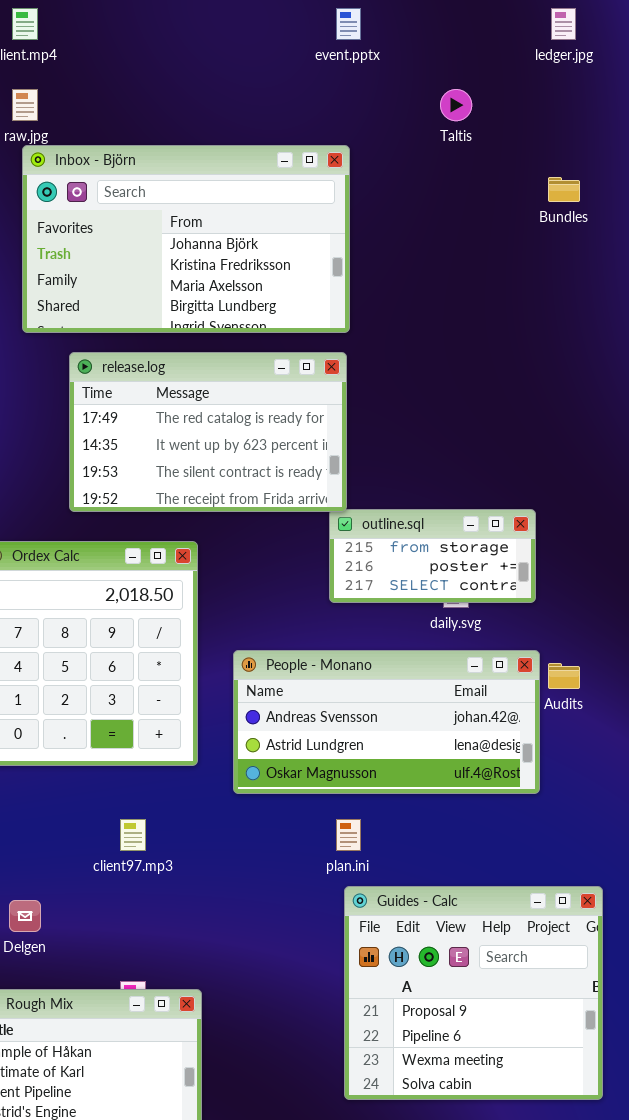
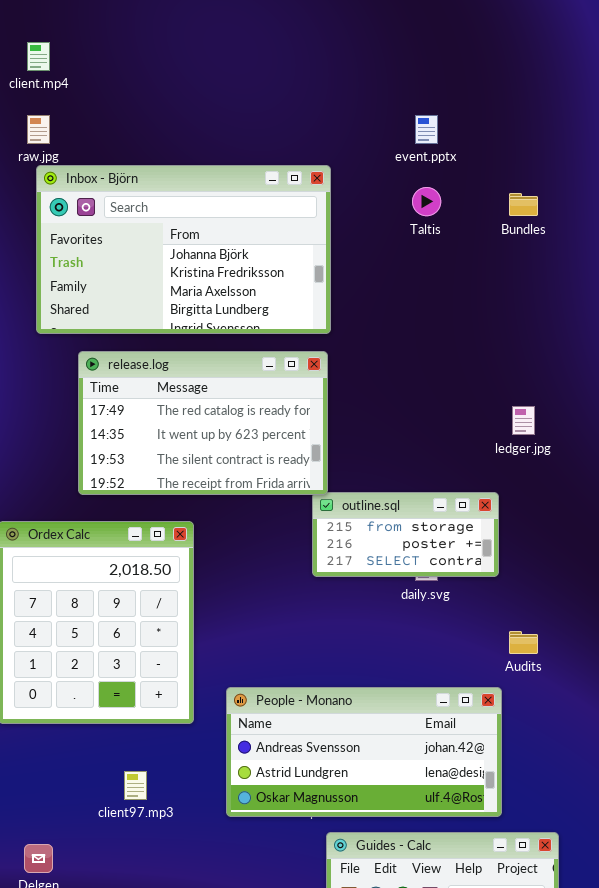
event.pptx: [336,8,361,40] -> [415,115,438,144], moved
ledger.jpg: [551,8,576,40] -> [512,406,535,435], moved
Taltis: [440,89,472,121] -> [412,187,441,216], moved
People - Monano: [233,650,540,794] -> [226,687,502,817], moved

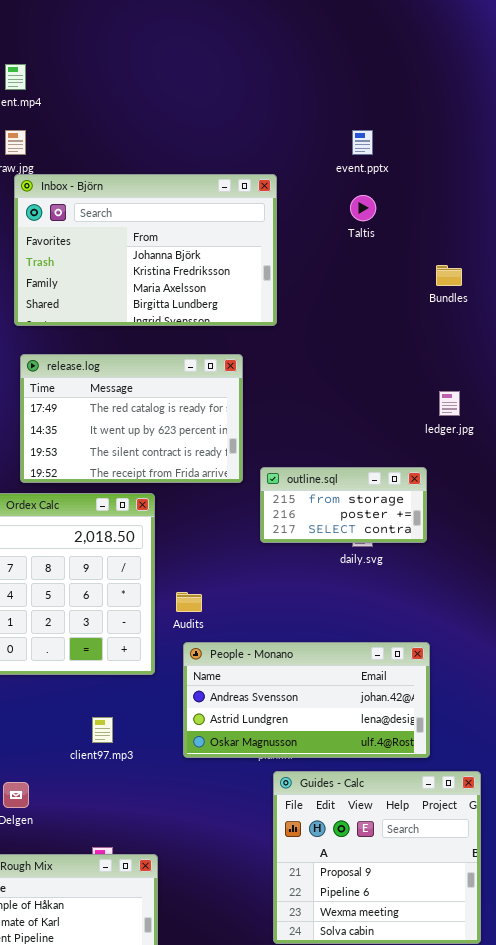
Bundles: [509,193,538,216] -> [436,265,462,286], moved
release.log: [78,351,328,495] -> [20,354,243,483], moved
Audits: [509,631,538,654] -> [176,592,202,612], moved

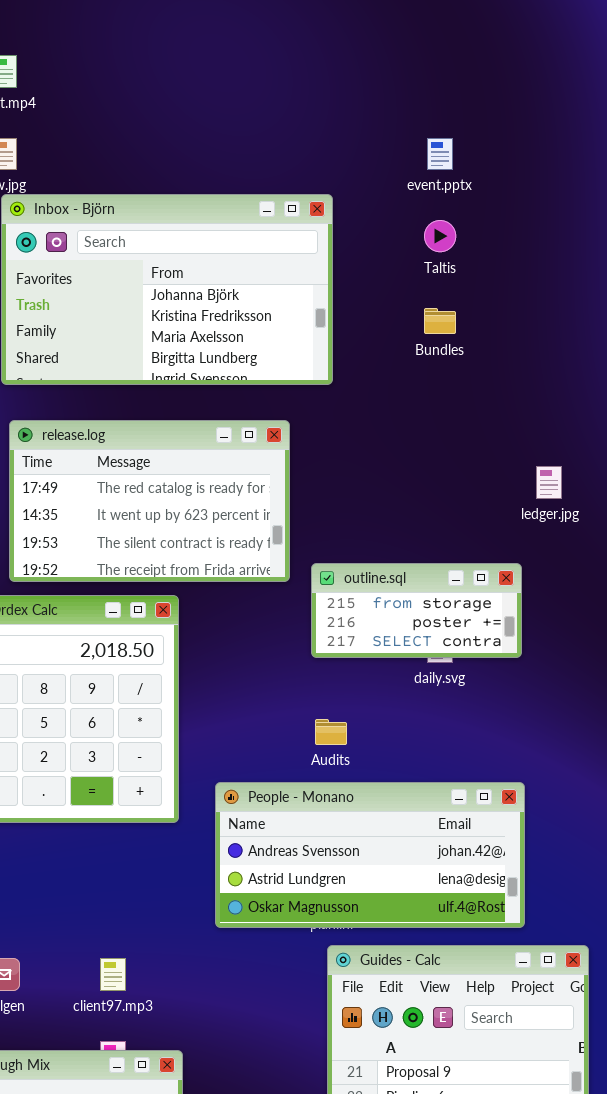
Bundles: [436,265,462,286] -> [424,308,456,334], moved
Audits: [176,592,202,612] -> [315,719,347,745], moved
client97.mp3: [92,717,113,743] -> [100,958,126,991], moved

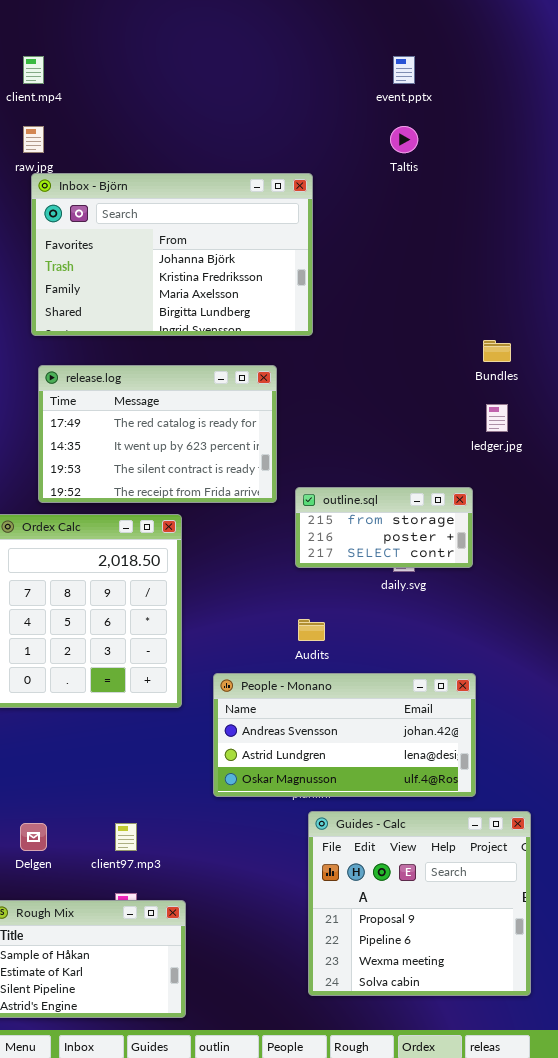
event.pptx: [427,138,453,170] -> [393,56,415,84], moved
Taltis: [424,220,456,252] -> [390,126,418,153], moved
Bundles: [424,308,456,334] -> [483,340,511,362], moved

